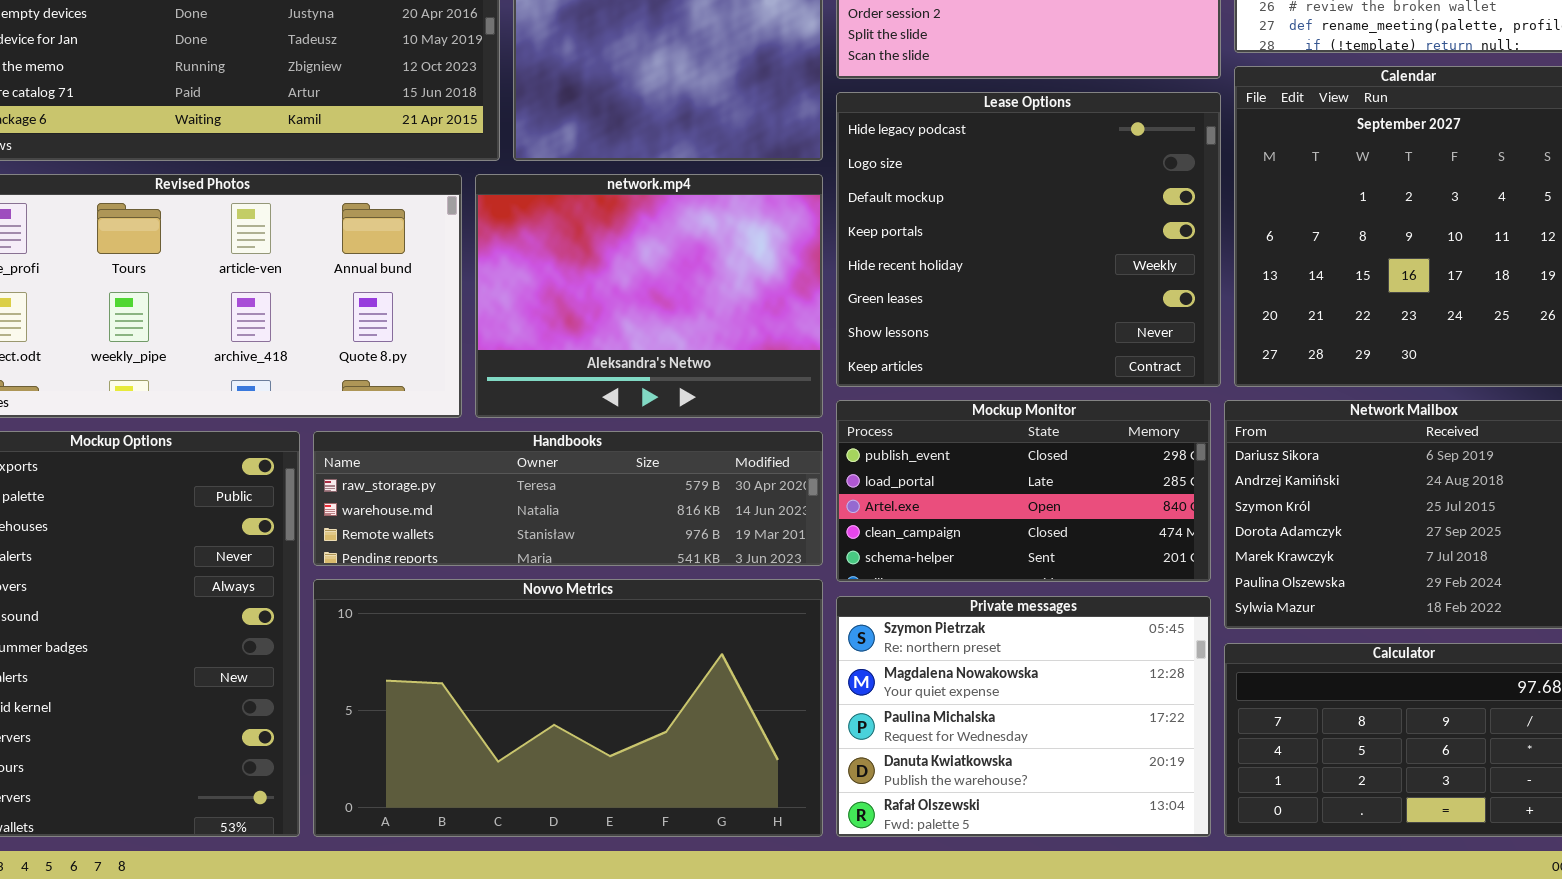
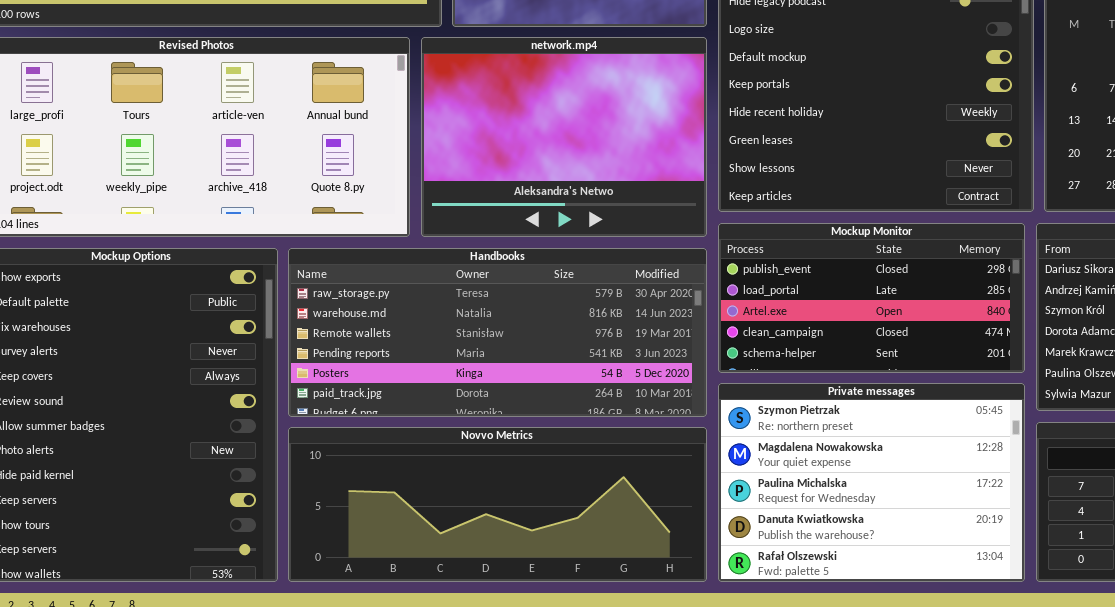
Handbooks: [313,431,823,566] -> [288,248,707,417], resized
Novvo Metrics: [313,579,823,837] -> [288,427,707,582], resized

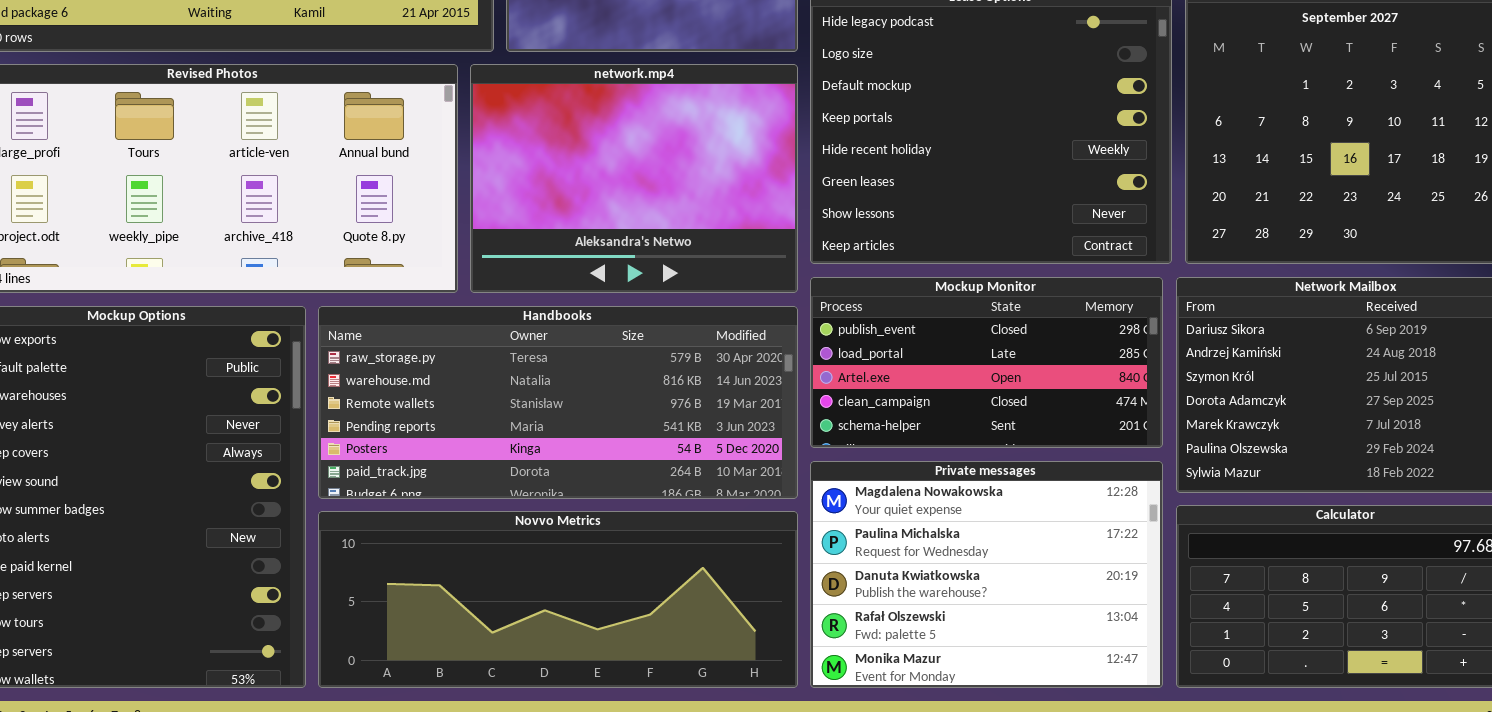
Private messages: [718,383,1025,582] -> [810,461,1163,688], scrolled down 1 row

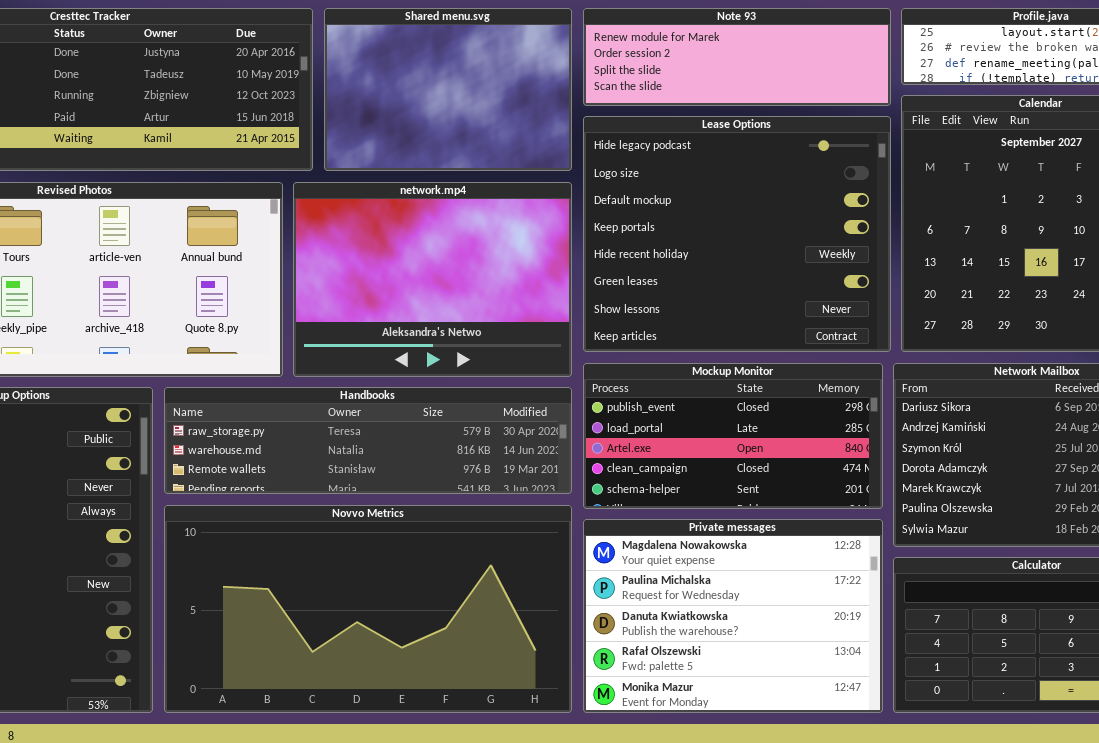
Handbooks: [318,306,798,499] -> [164,387,572,494], resized
Novvo Metrics: [318,511,798,688] -> [164,505,572,713], resized

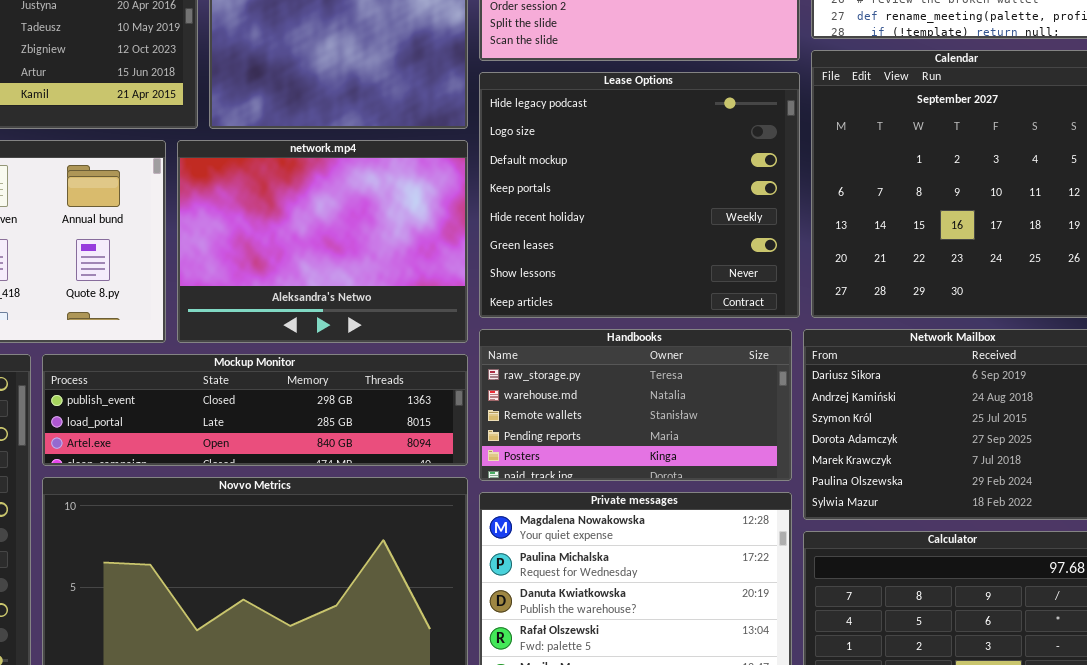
Mockup Monitor: [583,363,883,509] -> [42,354,468,466], moved, resized
Handbooks: [164,387,572,494] -> [479,329,792,481], moved, resized

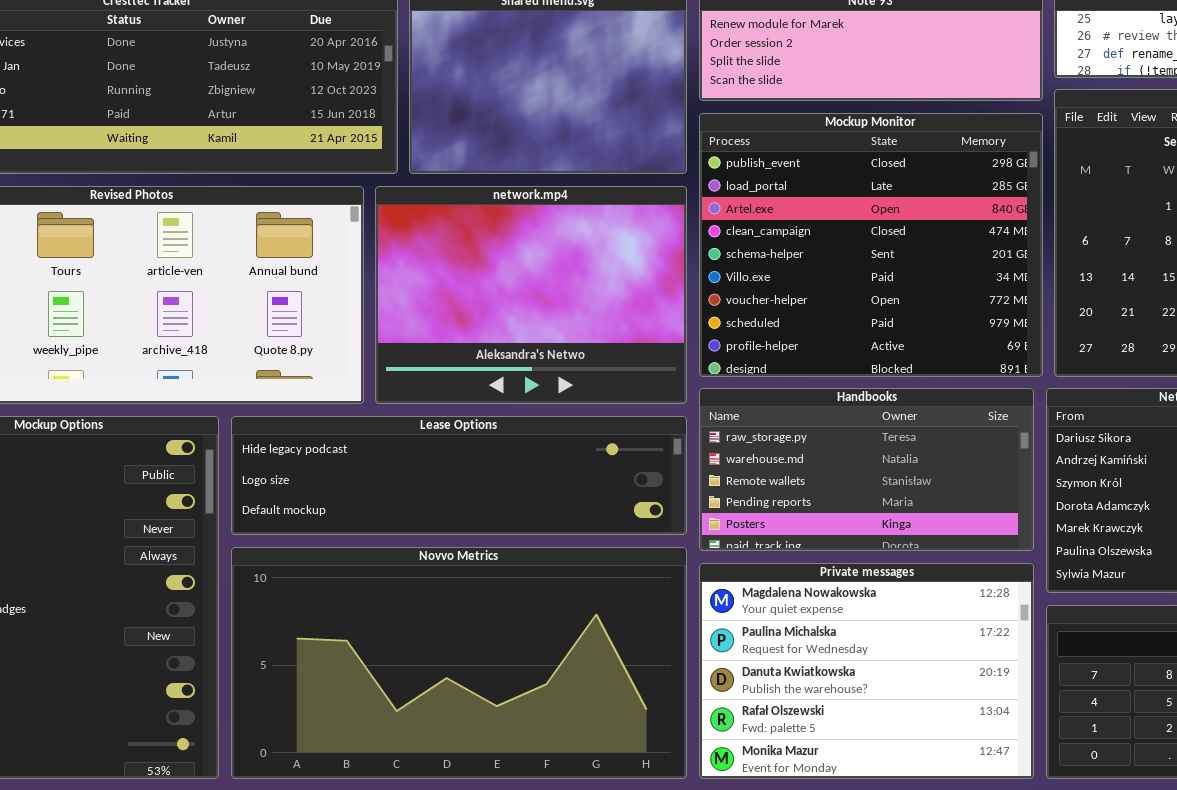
Lease Options: [479,72,800,318] -> [231,416,687,535], moved, resized
Mockup Monitor: [42,354,468,466] -> [699,113,1043,377], moved, resized

